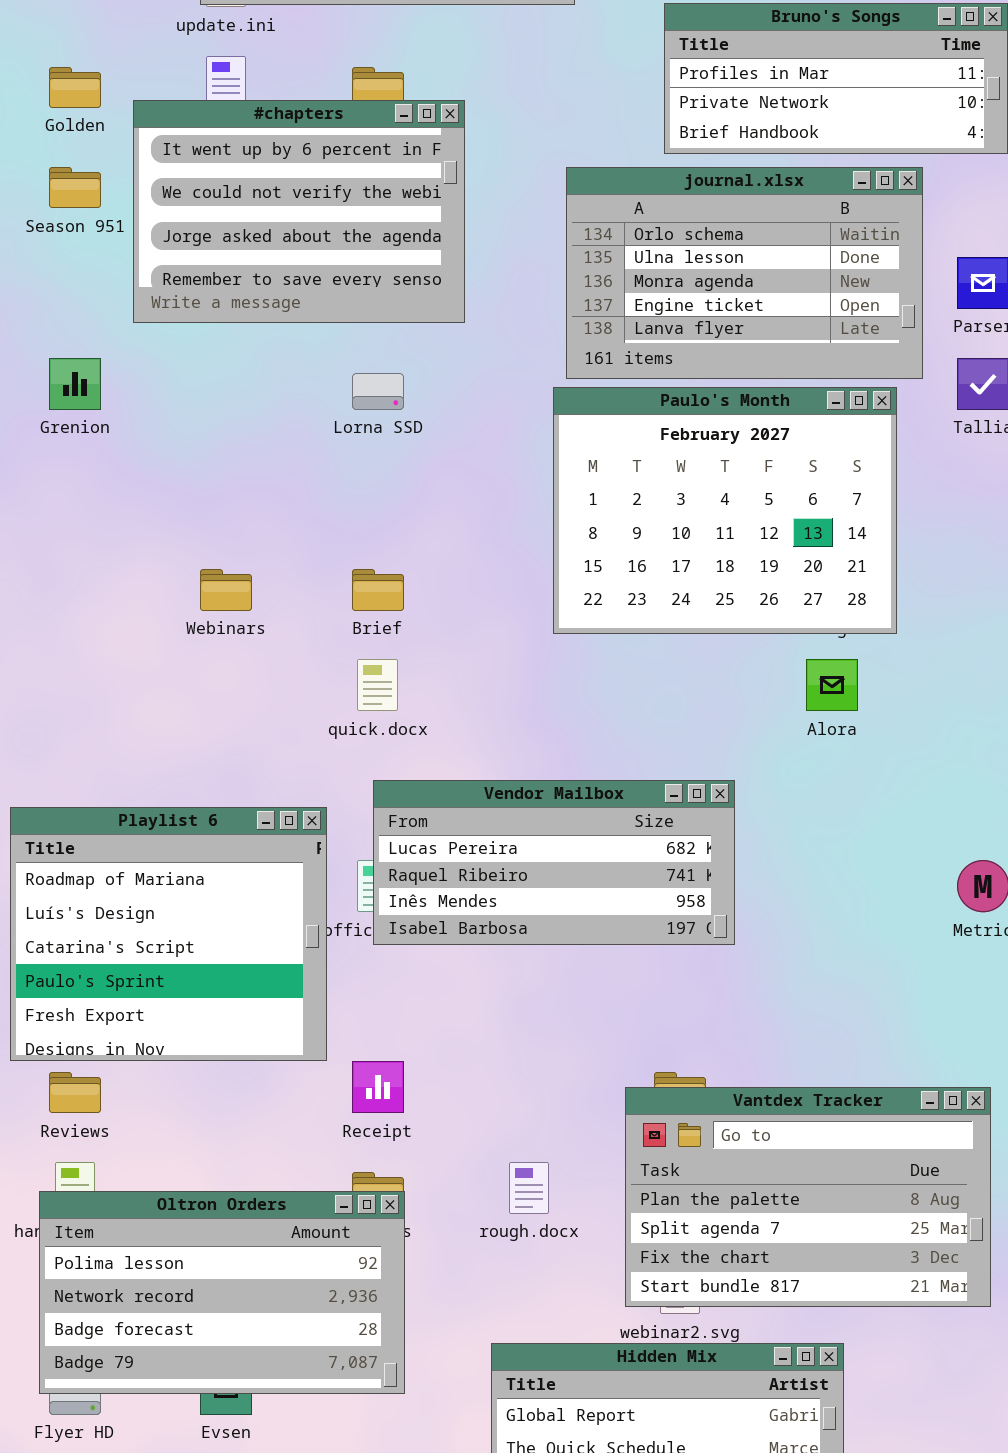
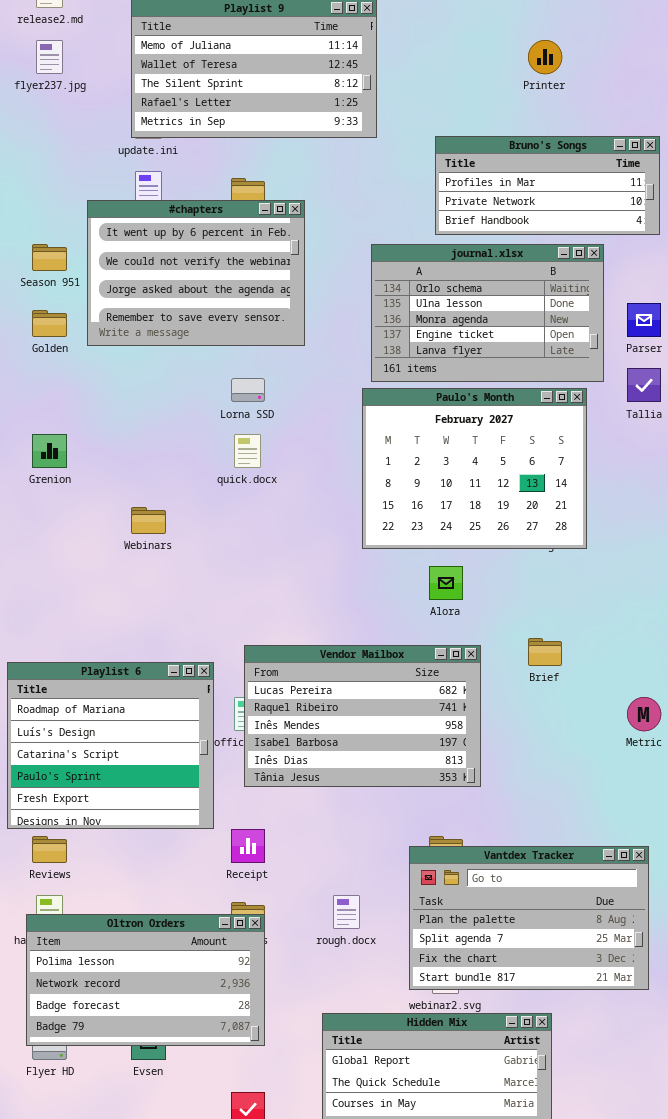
Golden: [49,67,101,108] -> [32,310,67,337], moved
Grenion: [49,358,101,410] -> [32,434,67,468], moved
Brief: [352,569,404,611] -> [528,638,562,666], moved
quick.docx: [357,659,398,711] -> [234,434,261,468], moved
Alora: [806,659,858,711] -> [429,566,463,600], moved
Vendor Mailbox: [373,780,735,945] -> [244,645,481,787], resized

